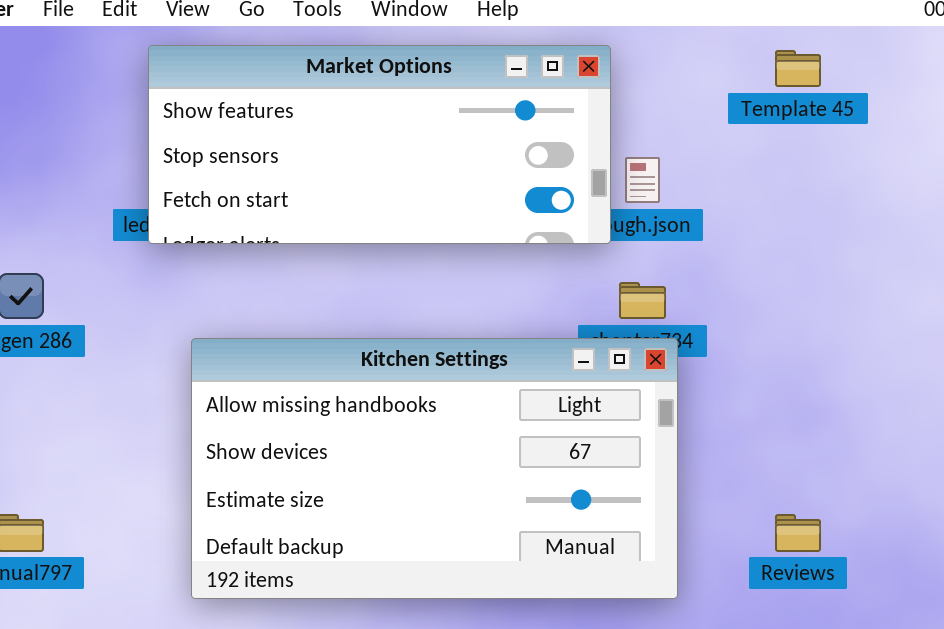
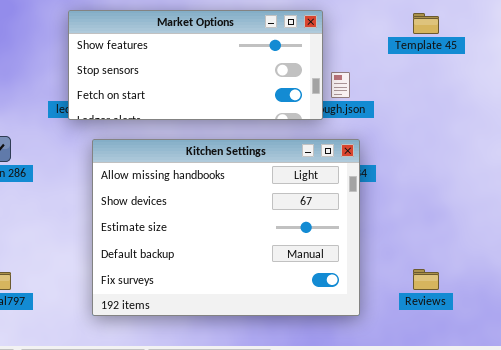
Kitchen Settings: [191,338,678,599] -> [92,139,360,316], resized

